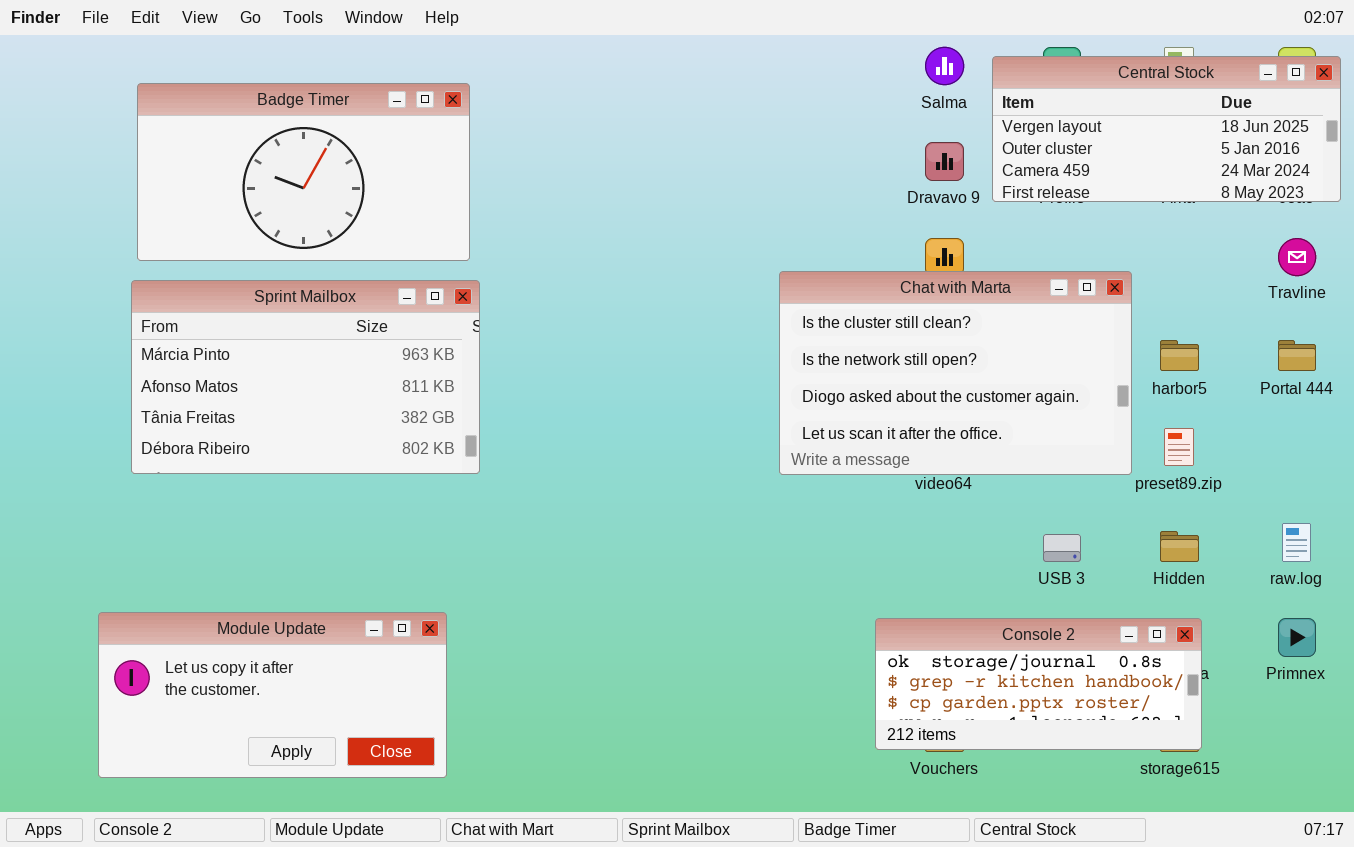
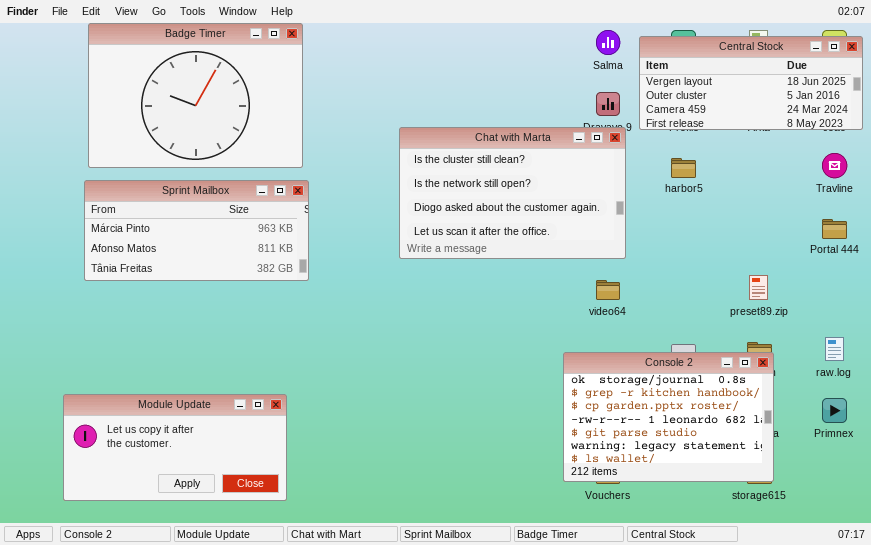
Badge Timer: [137,83,470,261] -> [88,23,303,168], resized
Chat with Marta: [779,271,1132,475] -> [399,127,626,259], moved
Sprint Mailbox: [131,280,480,474] -> [84,180,309,281], resized
harbor5: [1160,340,1199,371] -> [671,158,696,178], moved
Console 2: [875,618,1202,750] -> [563,352,774,482], resized

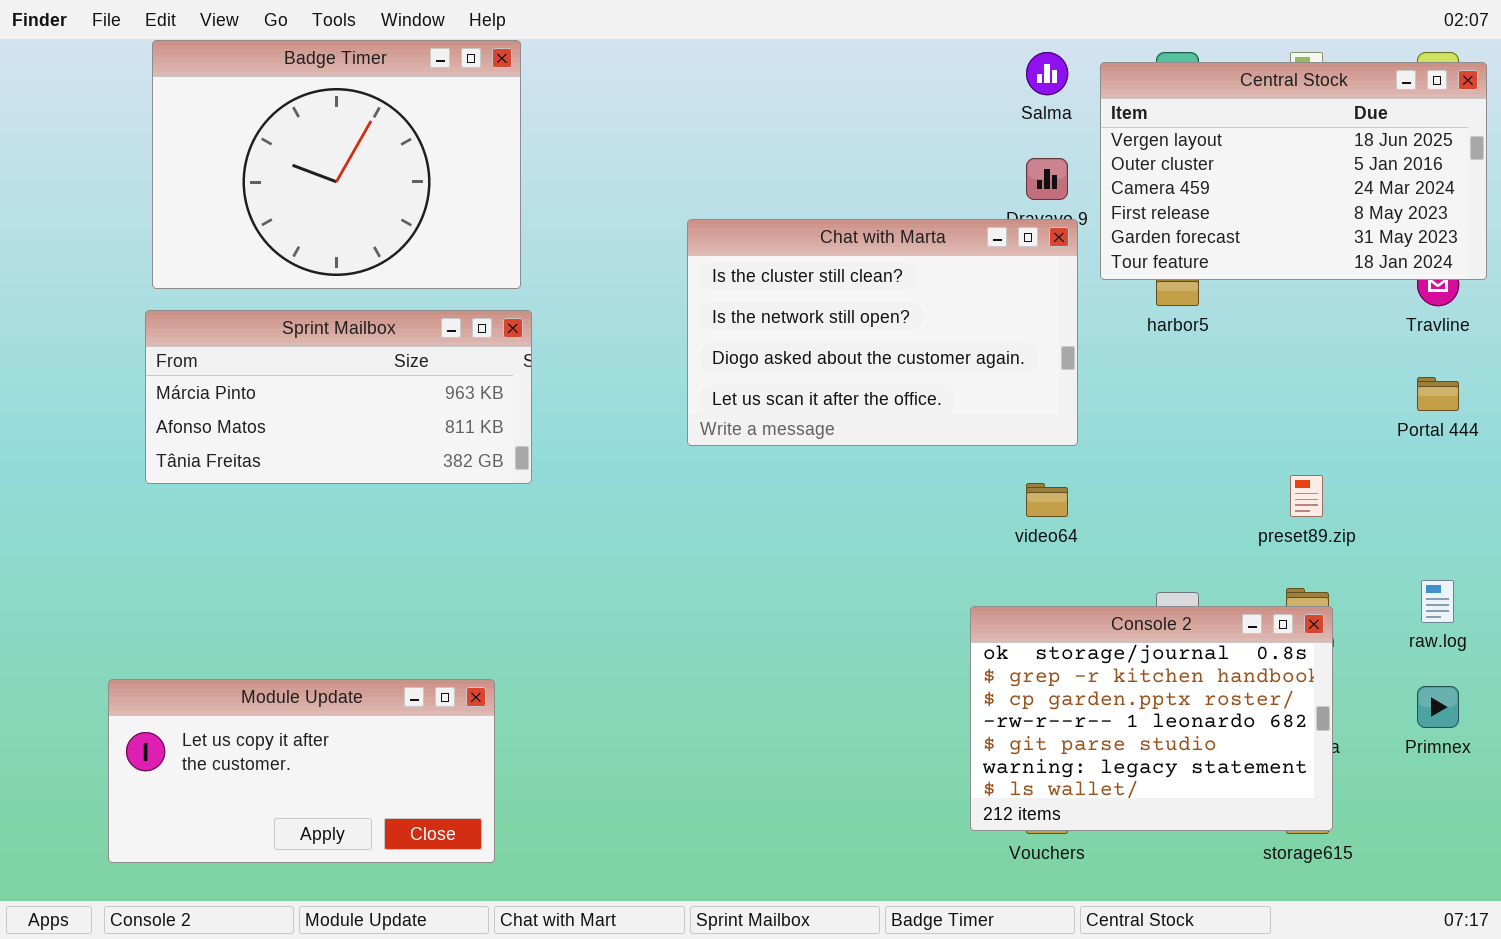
Central Stock: [639,36,863,130] -> [1100,62,1487,280], resized

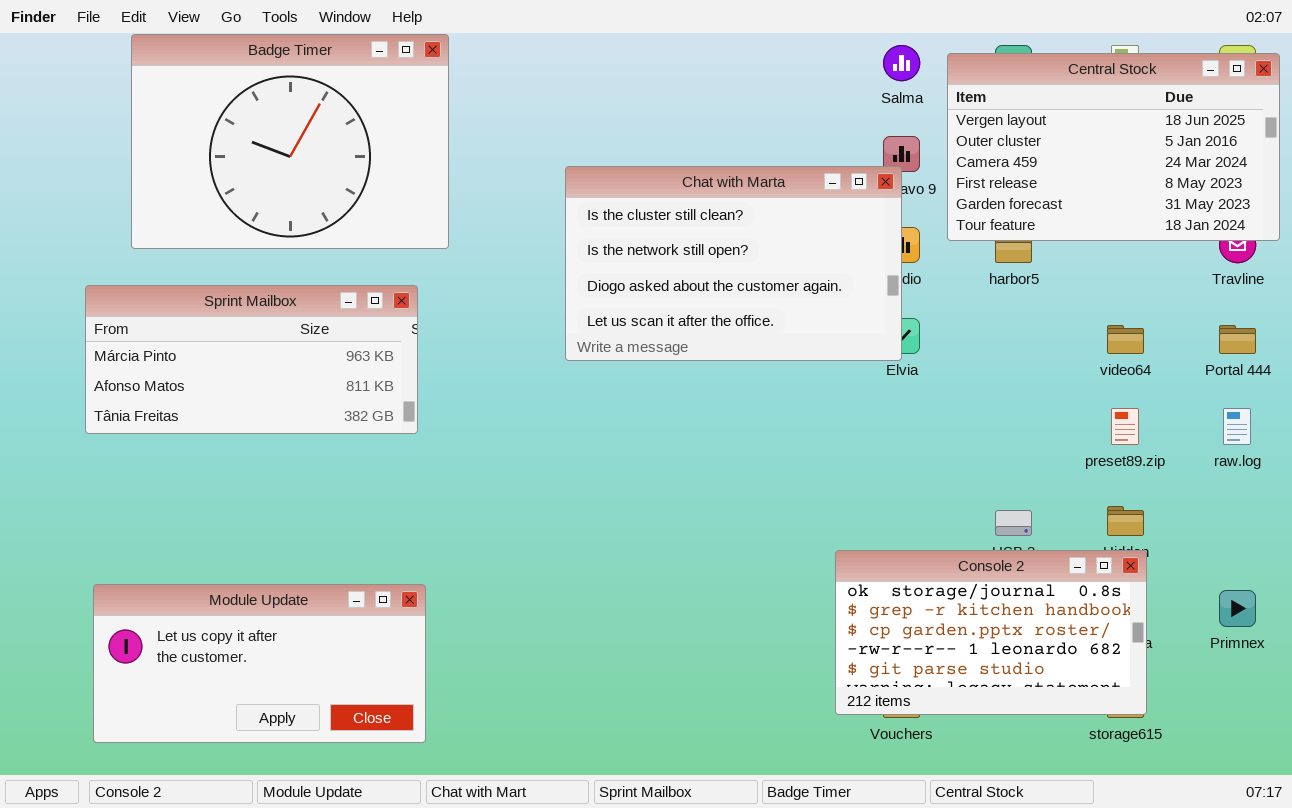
Chat with Marta: [687,219,1078,446] -> [565,166,902,361], moved
Sprint Mailbox: [145,310,532,484] -> [85,285,418,434], moved
video64: [1026,483,1068,517] -> [1107,325,1144,354], moved
raw.log: [1421,580,1454,623] -> [1223,408,1251,445], moved
Console 2: [970,606,1333,831] -> [835,550,1147,715], resized

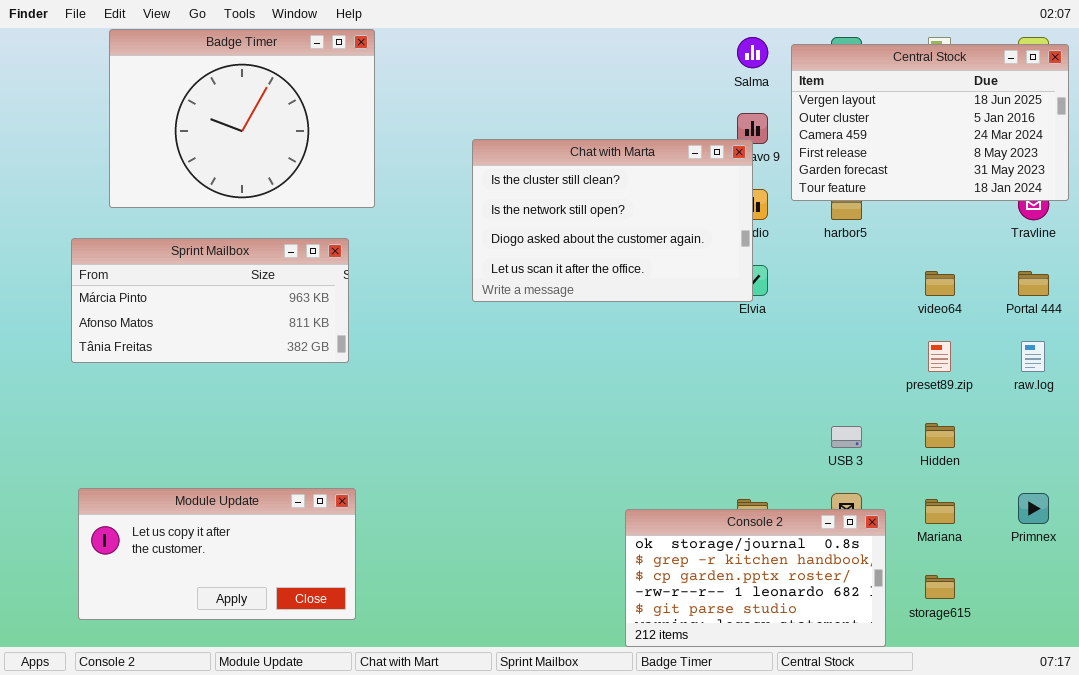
Console 2: [835,550,1147,715] -> [625,509,886,647], moved

